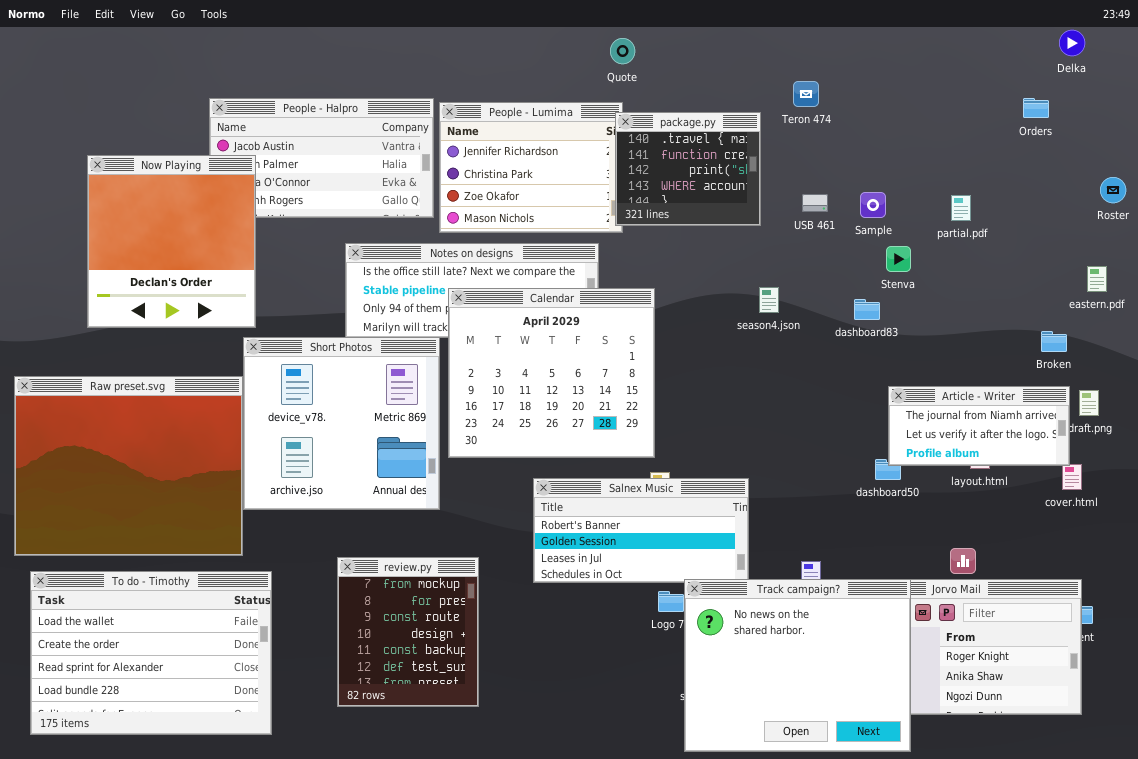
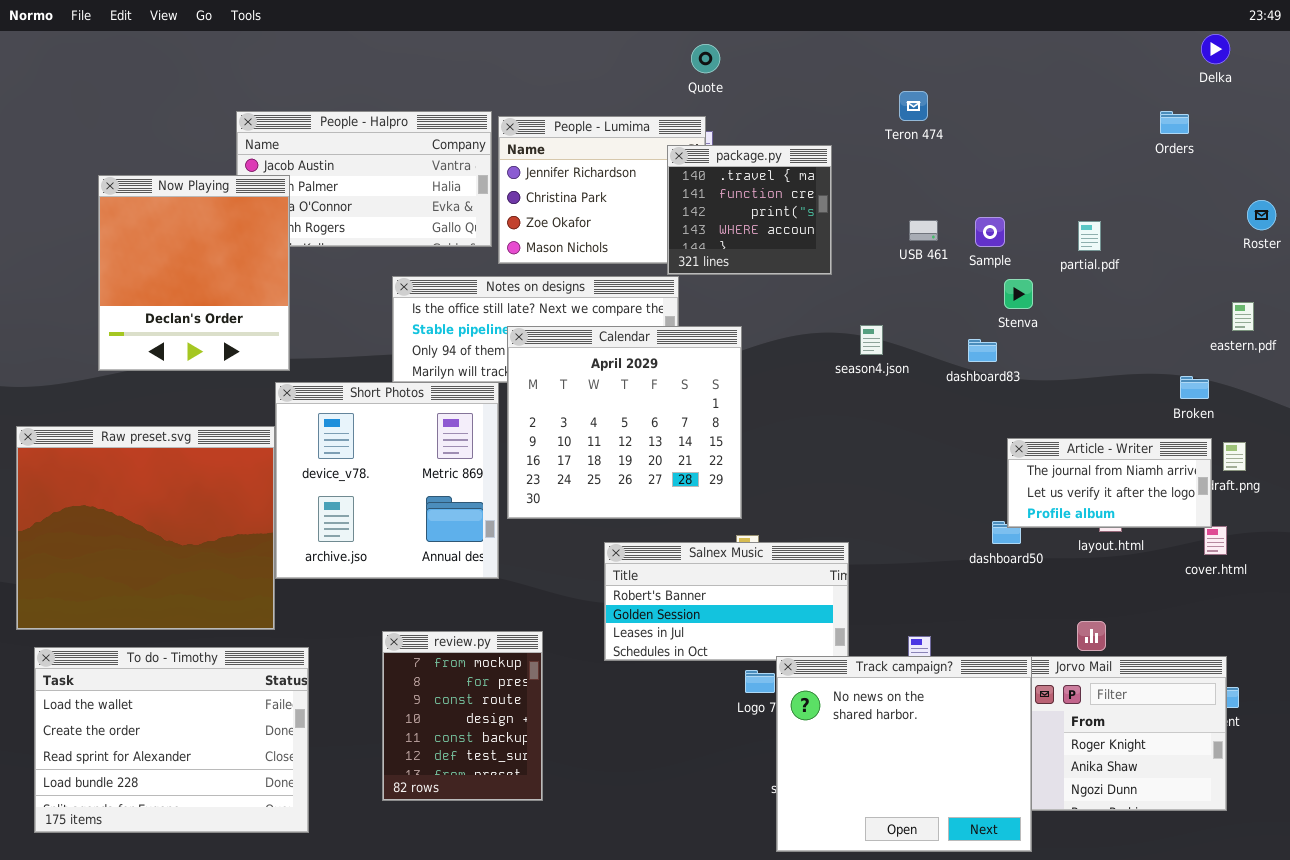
package.py: [615,112,761,226] -> [667,145,832,275], moved

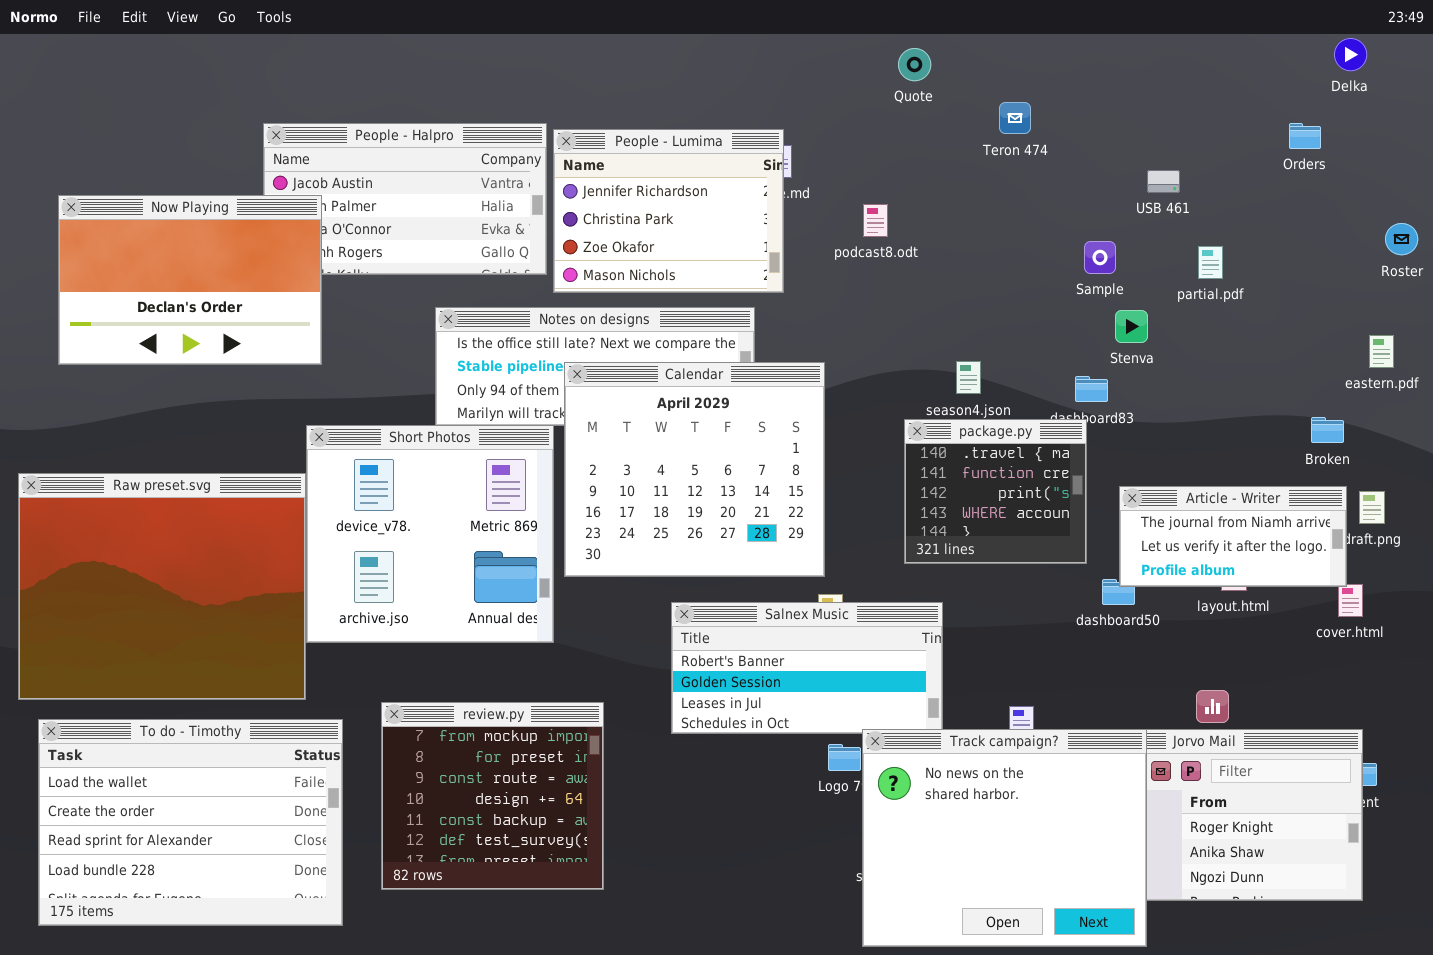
Quote: [691,44,720,73] -> [898,48,931,81], moved
package.py: [667,145,832,275] -> [904,419,1087,564], moved
Now Playing: [98,175,290,371] -> [58,195,322,365], resized
USB 461: [909,220,938,241] -> [1147,170,1180,193], moved
review.py: [382,631,543,801] -> [381,702,604,890], resized

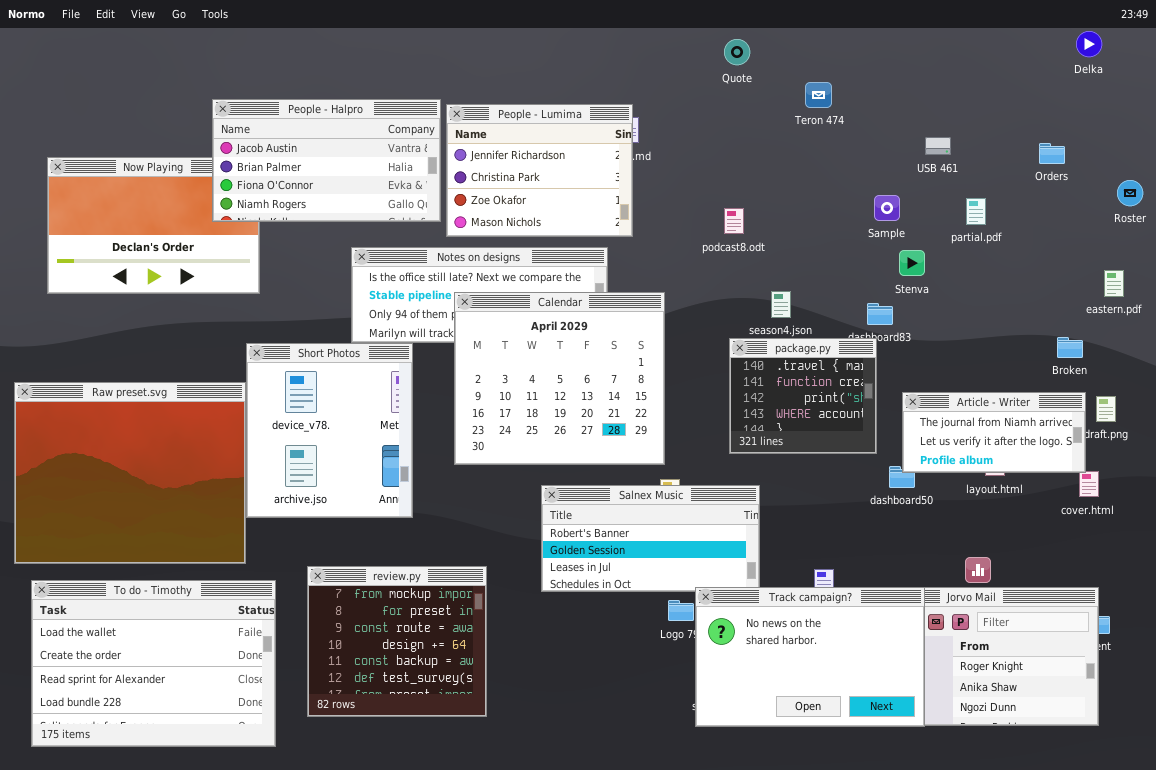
People - Halpro: [263,123,547,275] -> [212,99,441,222], raised
Orders: [1289,123,1321,149] -> [1039,143,1065,164], moved
podcast8.odt: [863,204,888,237] -> [724,208,744,234], moved
Short Photos: [306,425,554,643] -> [246,343,413,518], resized
Track campaign?: [862,729,1147,947] -> [695,587,925,727], resized

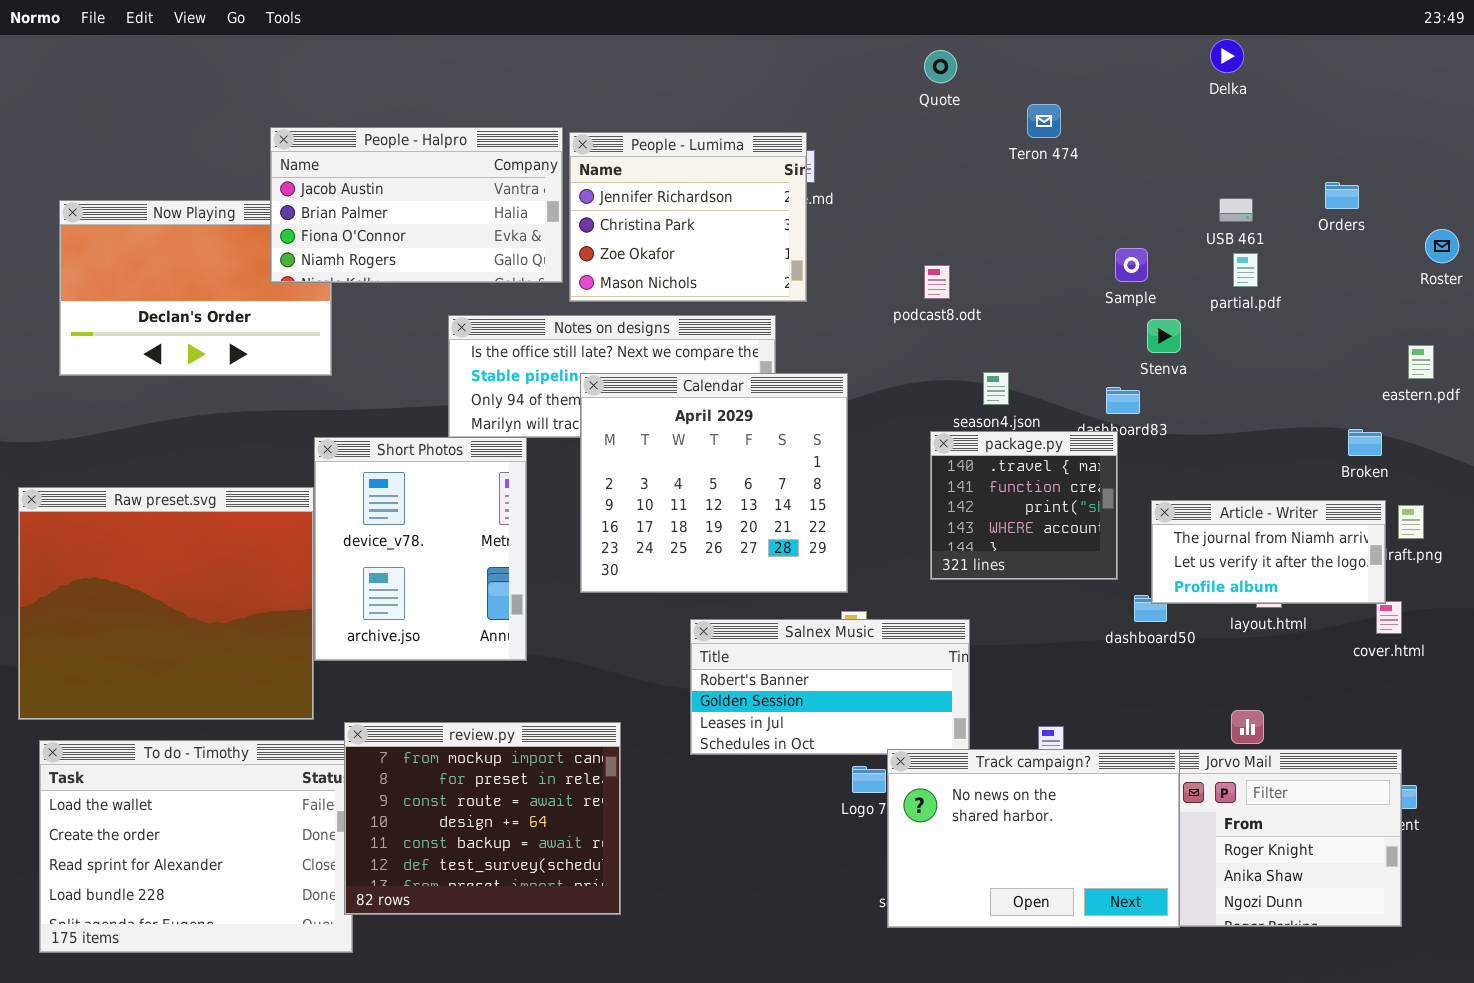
Delka: [1076,31,1102,57] -> [1210,39,1244,73], moved
USB 461: [925,137,951,155] -> [1219,198,1253,222], moved
review.py: [307,566,487,717] -> [344,722,621,915], resized

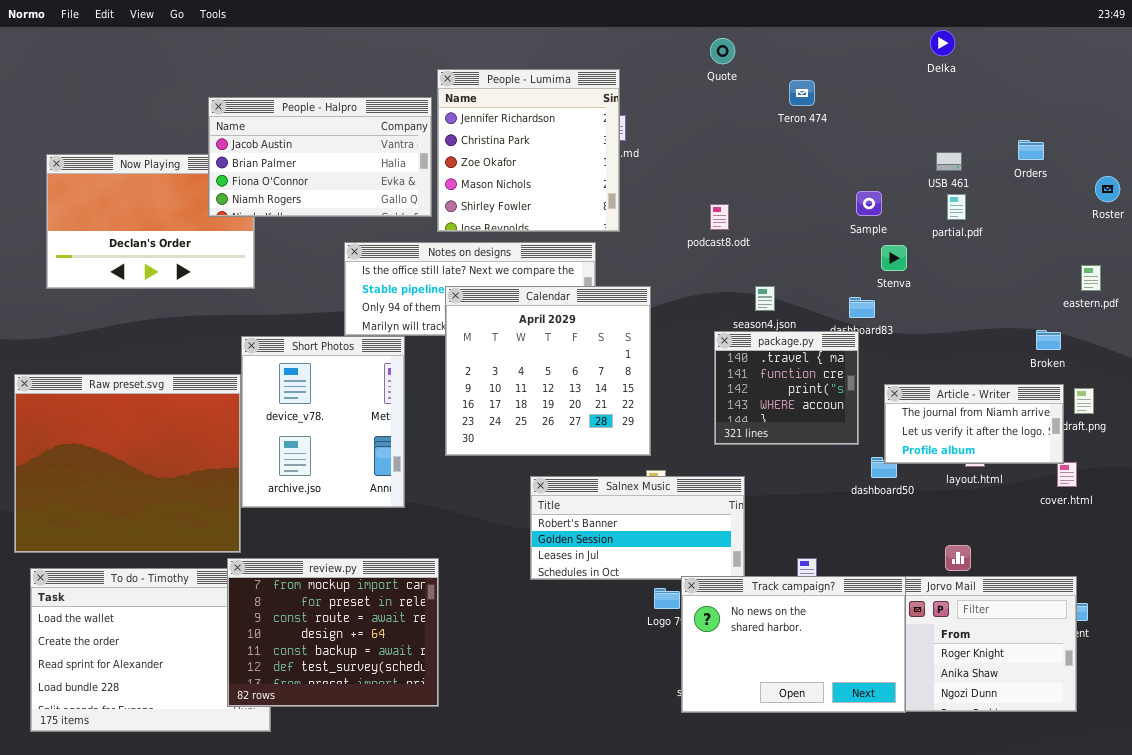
People - Lumima: [569,132,807,302] -> [437,69,620,232], resized
review.py: [344,722,621,915] -> [227,558,439,707], moved

